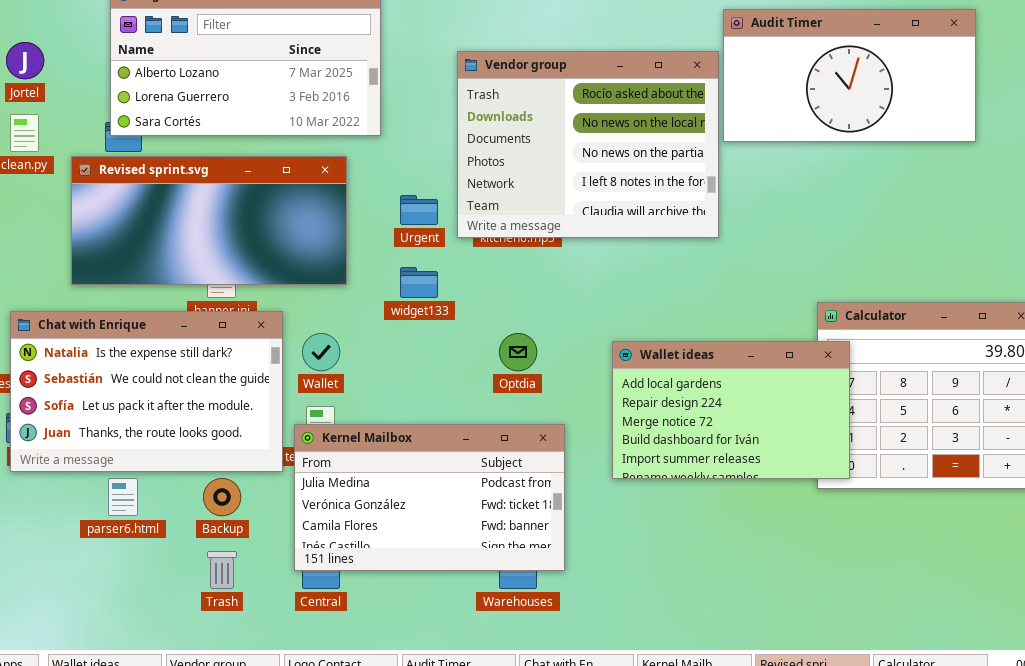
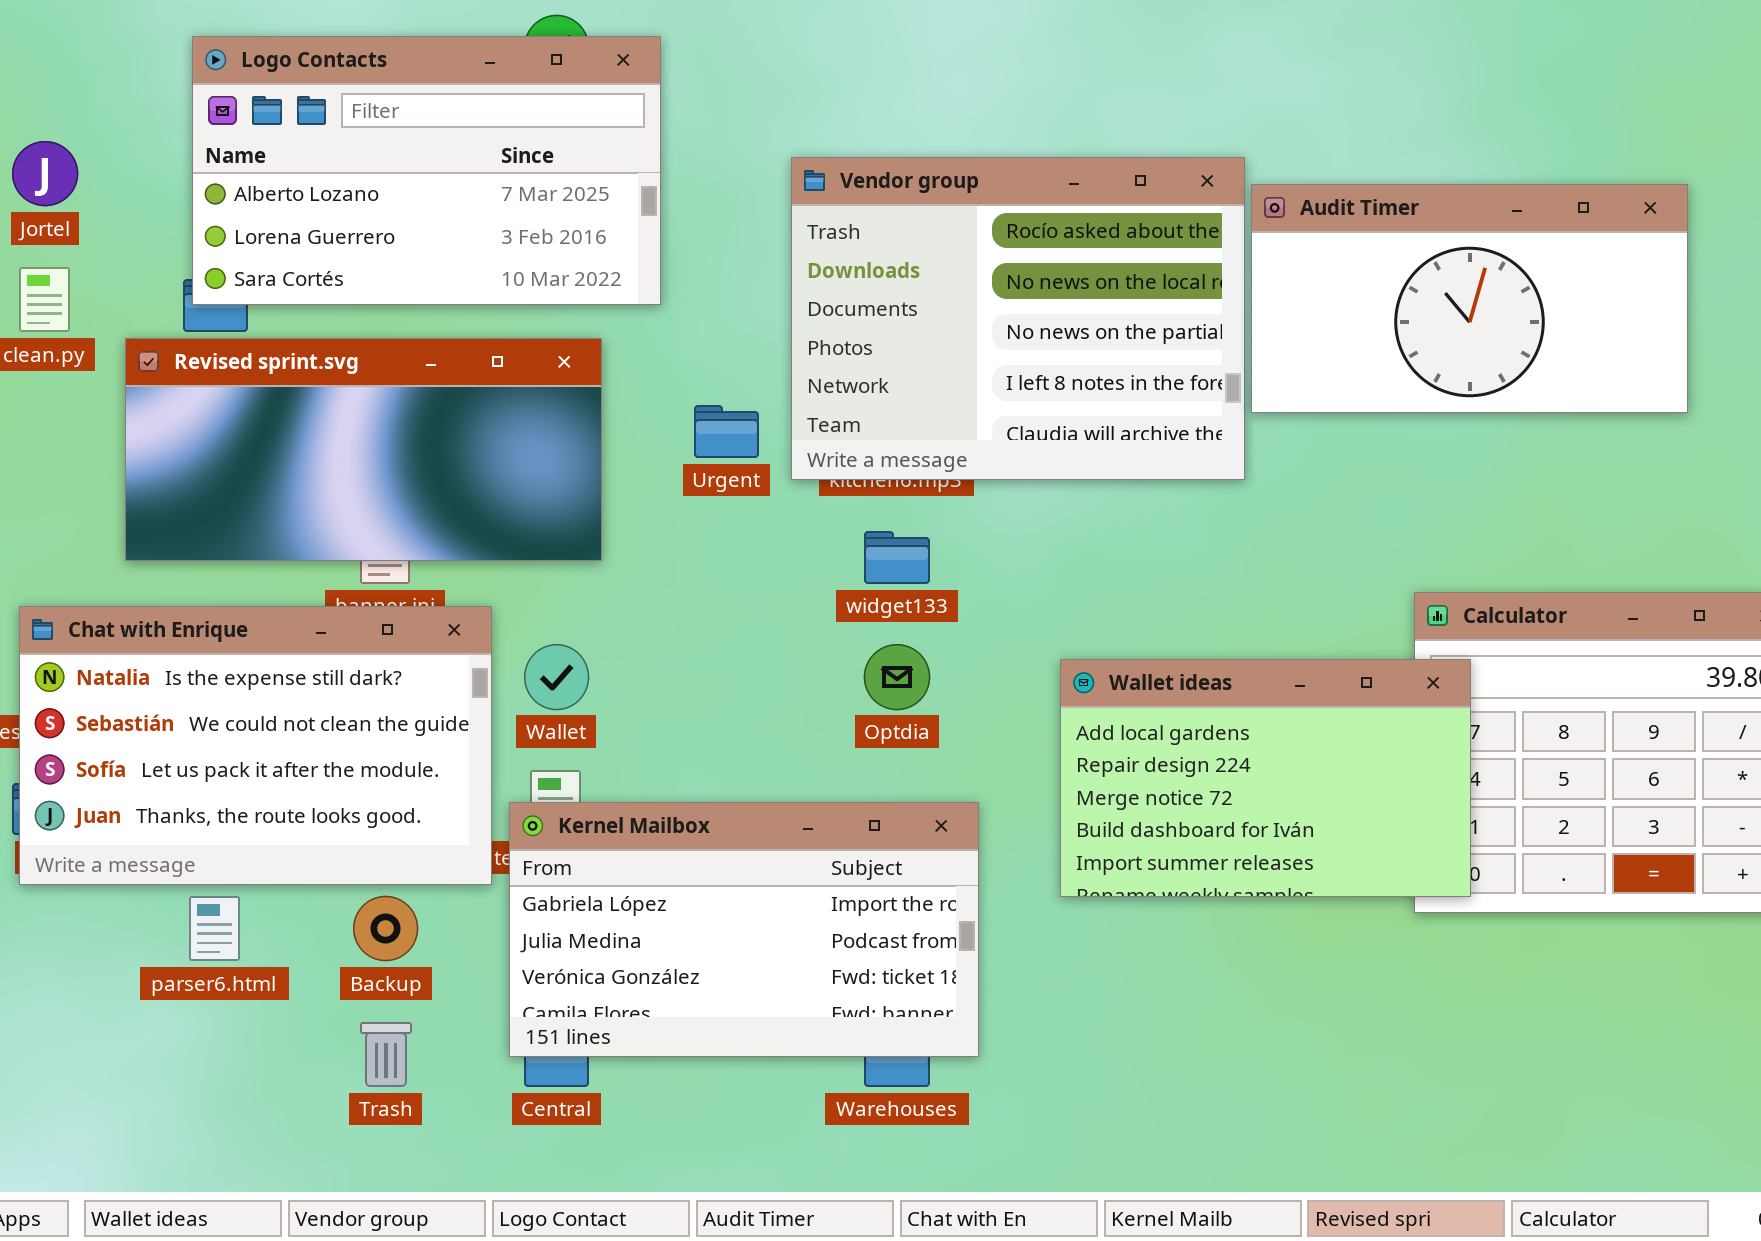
Audit Timer: [723,9,976,142] -> [1251,184,1688,413], moved
widget133: [400,267,438,298] -> [864,531,930,584], moved
Kernel Mailbox: [294,424,565,571] -> [509,802,979,1057], scrolled up 1 row

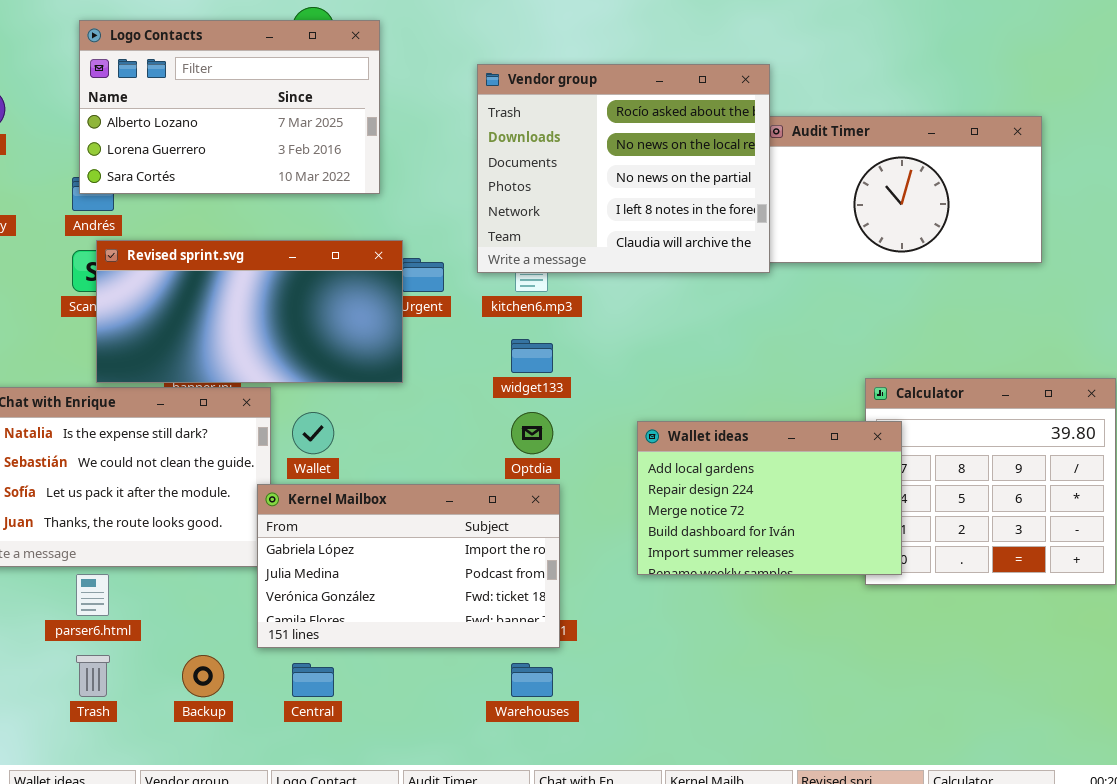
Vendor group: [791,157,1245,480] -> [477,64,770,273], moved
Revised sprint.svg: [125,338,602,561] -> [96,240,403,383], moved
Kernel Mailbox: [509,802,979,1057] -> [257,484,560,648], moved
Backup: [353,896,418,961] -> [182,655,224,697], moved
Trash: [360,1022,412,1087] -> [76,655,110,697], moved

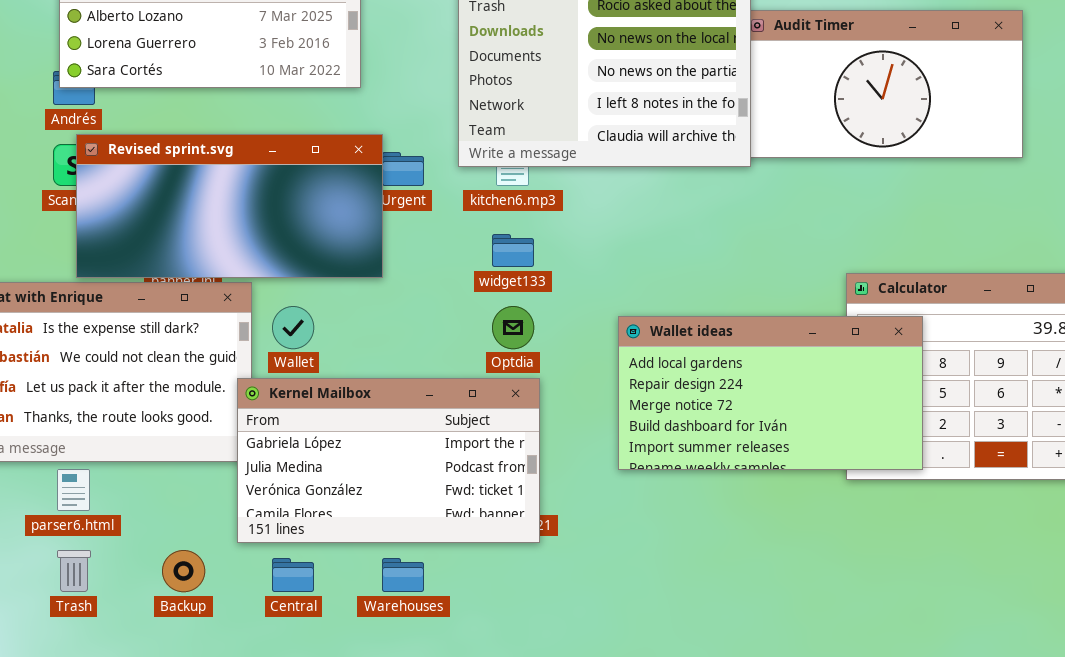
Wallet ideas: [637,421,902,575] -> [618,316,923,470], resized
Warehouses: [511,663,553,697] -> [382,558,424,592], moved

